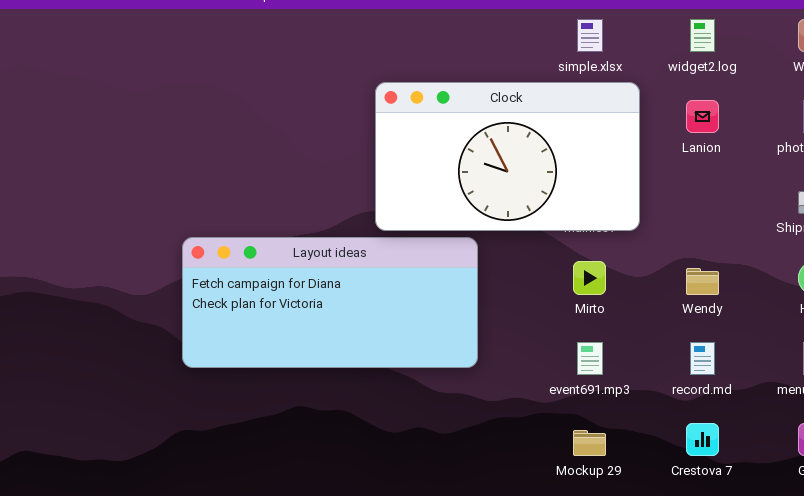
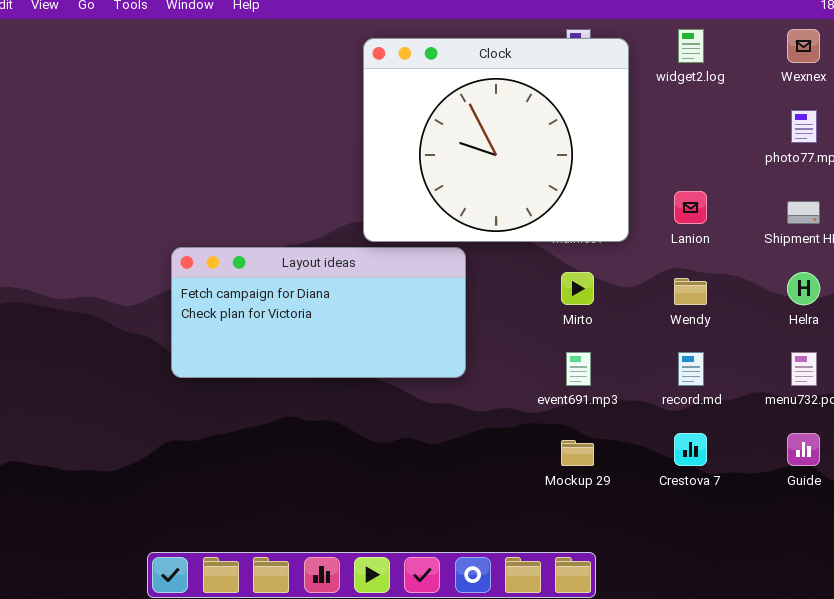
Clock: [375,82,640,231] -> [363,38,629,242], resized
Lanion: [686,100,719,133] -> [674,191,707,224], moved

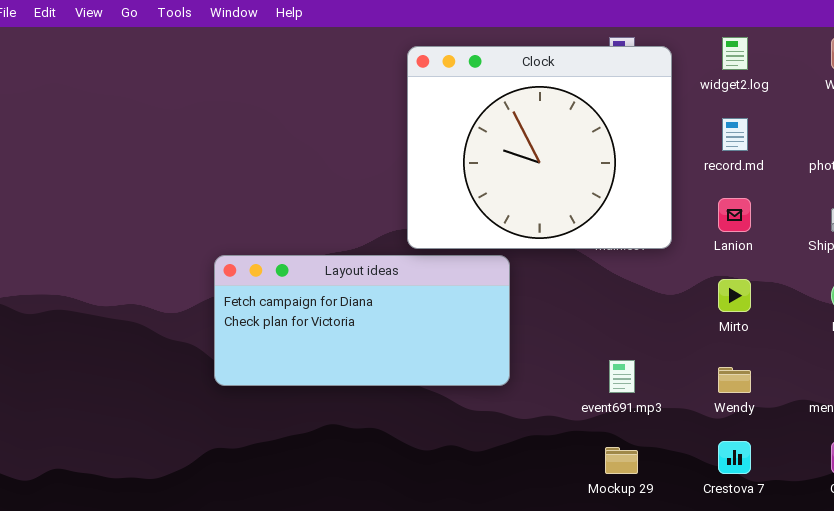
Mirto: [561,272,594,305] -> [718,279,751,312], moved
Wendy: [674,278,707,305] -> [718,367,751,393], moved
record.md: [678,352,704,386] -> [722,118,748,151], moved

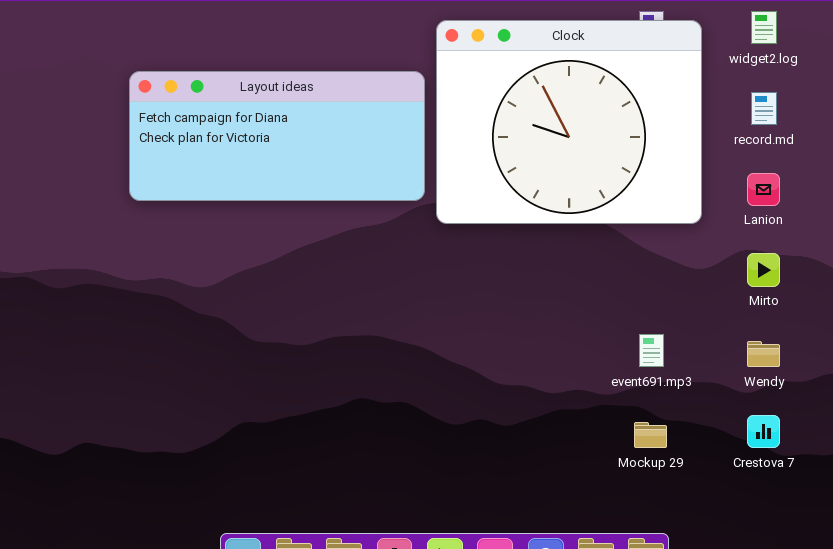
Layout ideas: [214,255,510,386] -> [129,71,425,201], moved

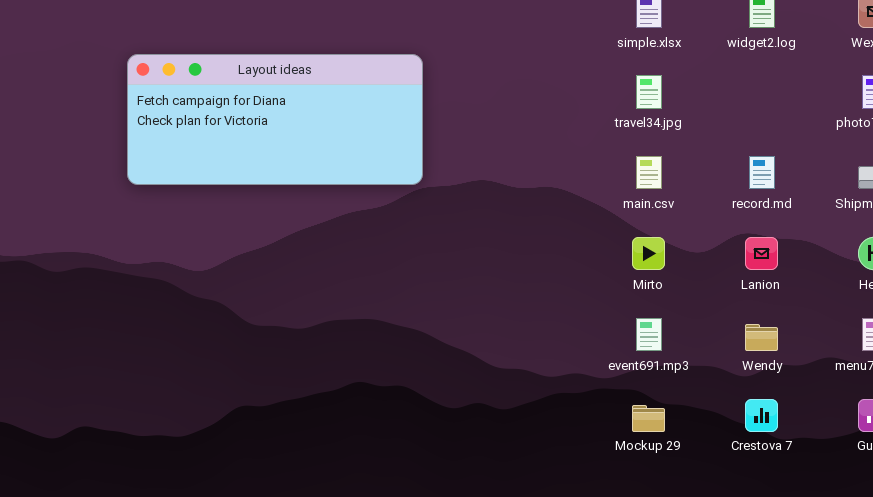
Clock: [436,20,702,224] -> none, closed
record.md: [751,92,777,125] -> [749,156,775,189], moved
Lanion: [747,173,780,206] -> [745,237,778,270], moved
Mirto: [747,253,780,287] -> [632,237,665,270], moved

